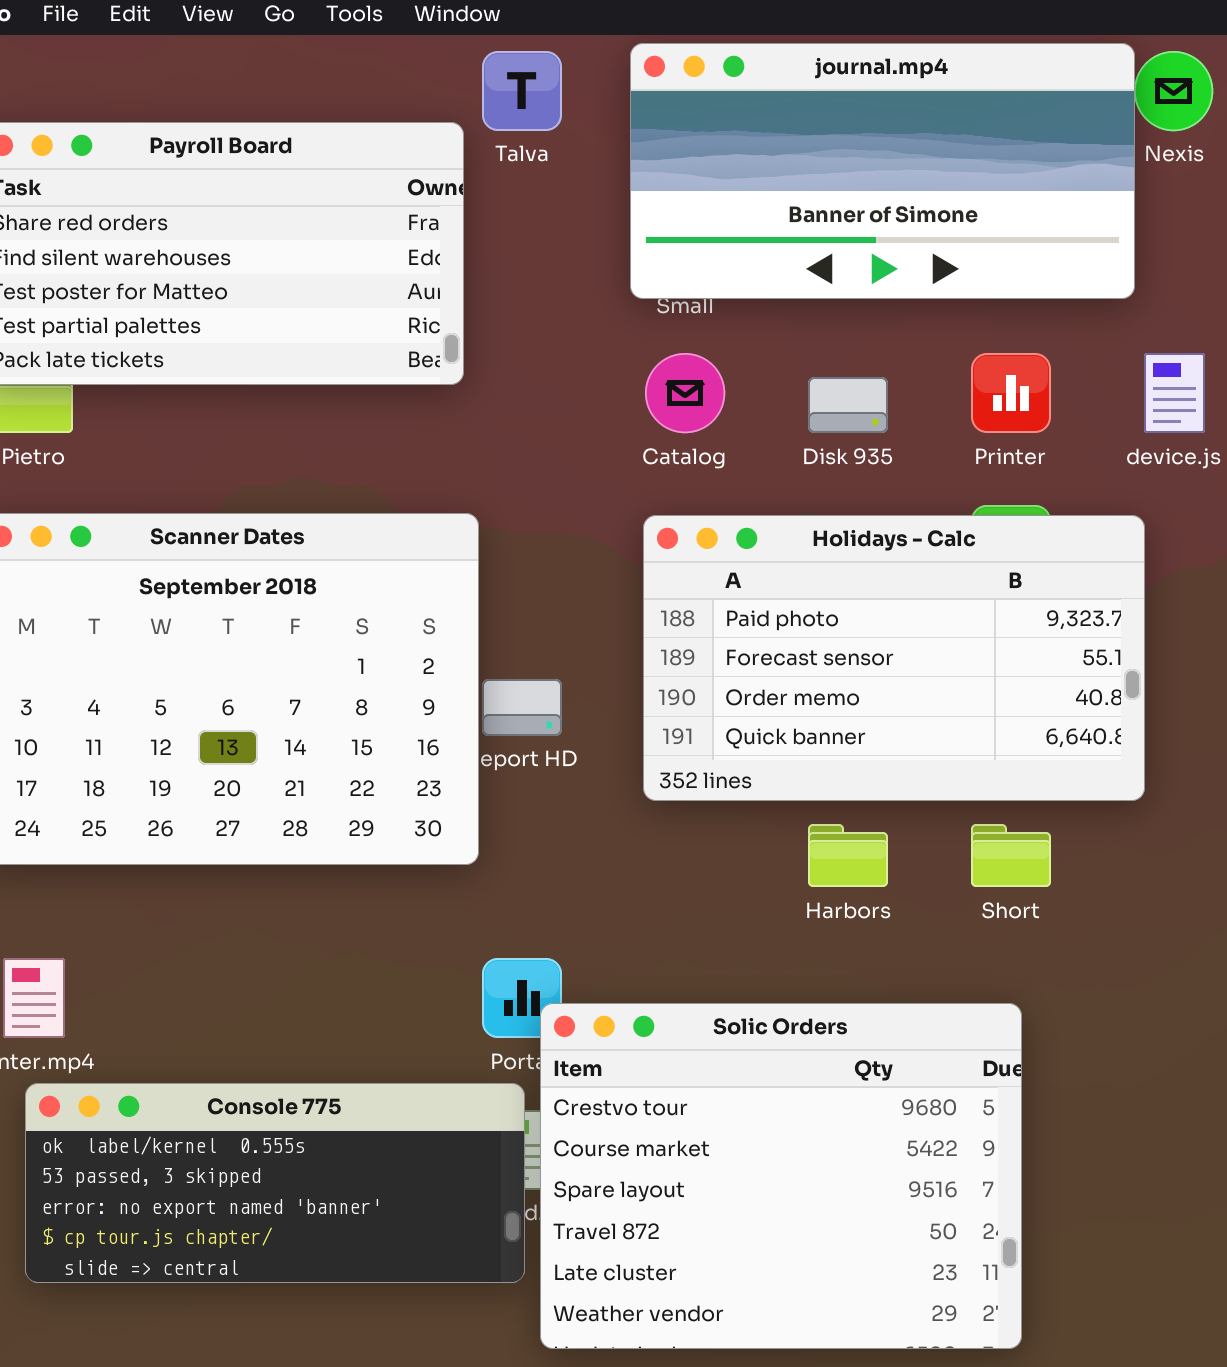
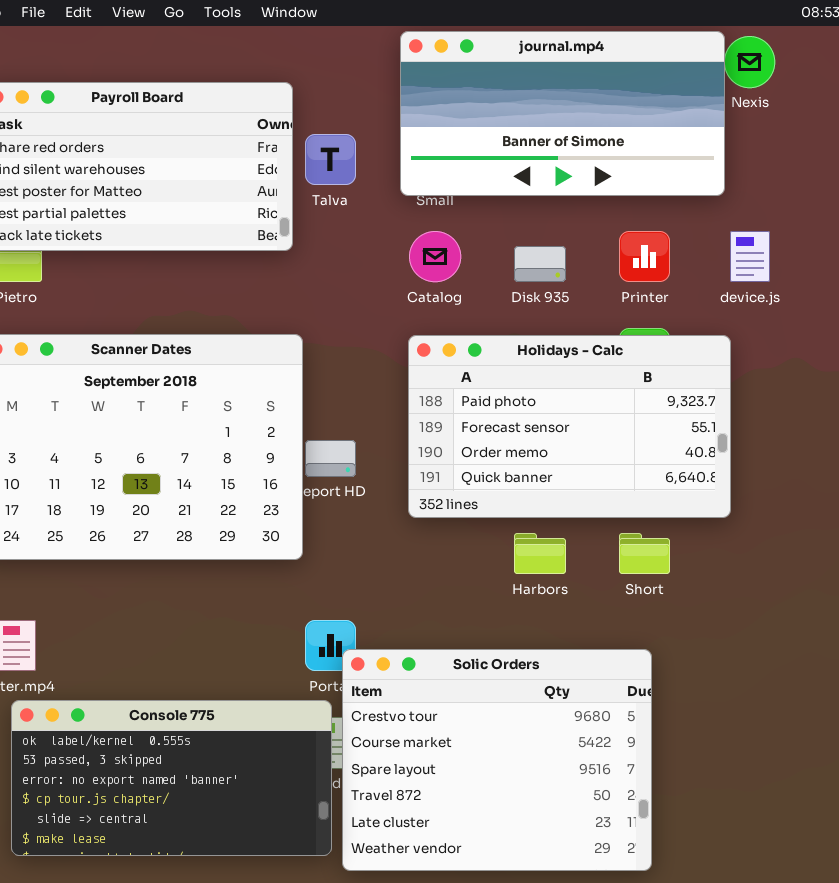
Talva: [482,51,562,131] -> [305,134,356,185], moved
Console 775: [25,1083,525,1283] -> [11,700,332,856], resized

